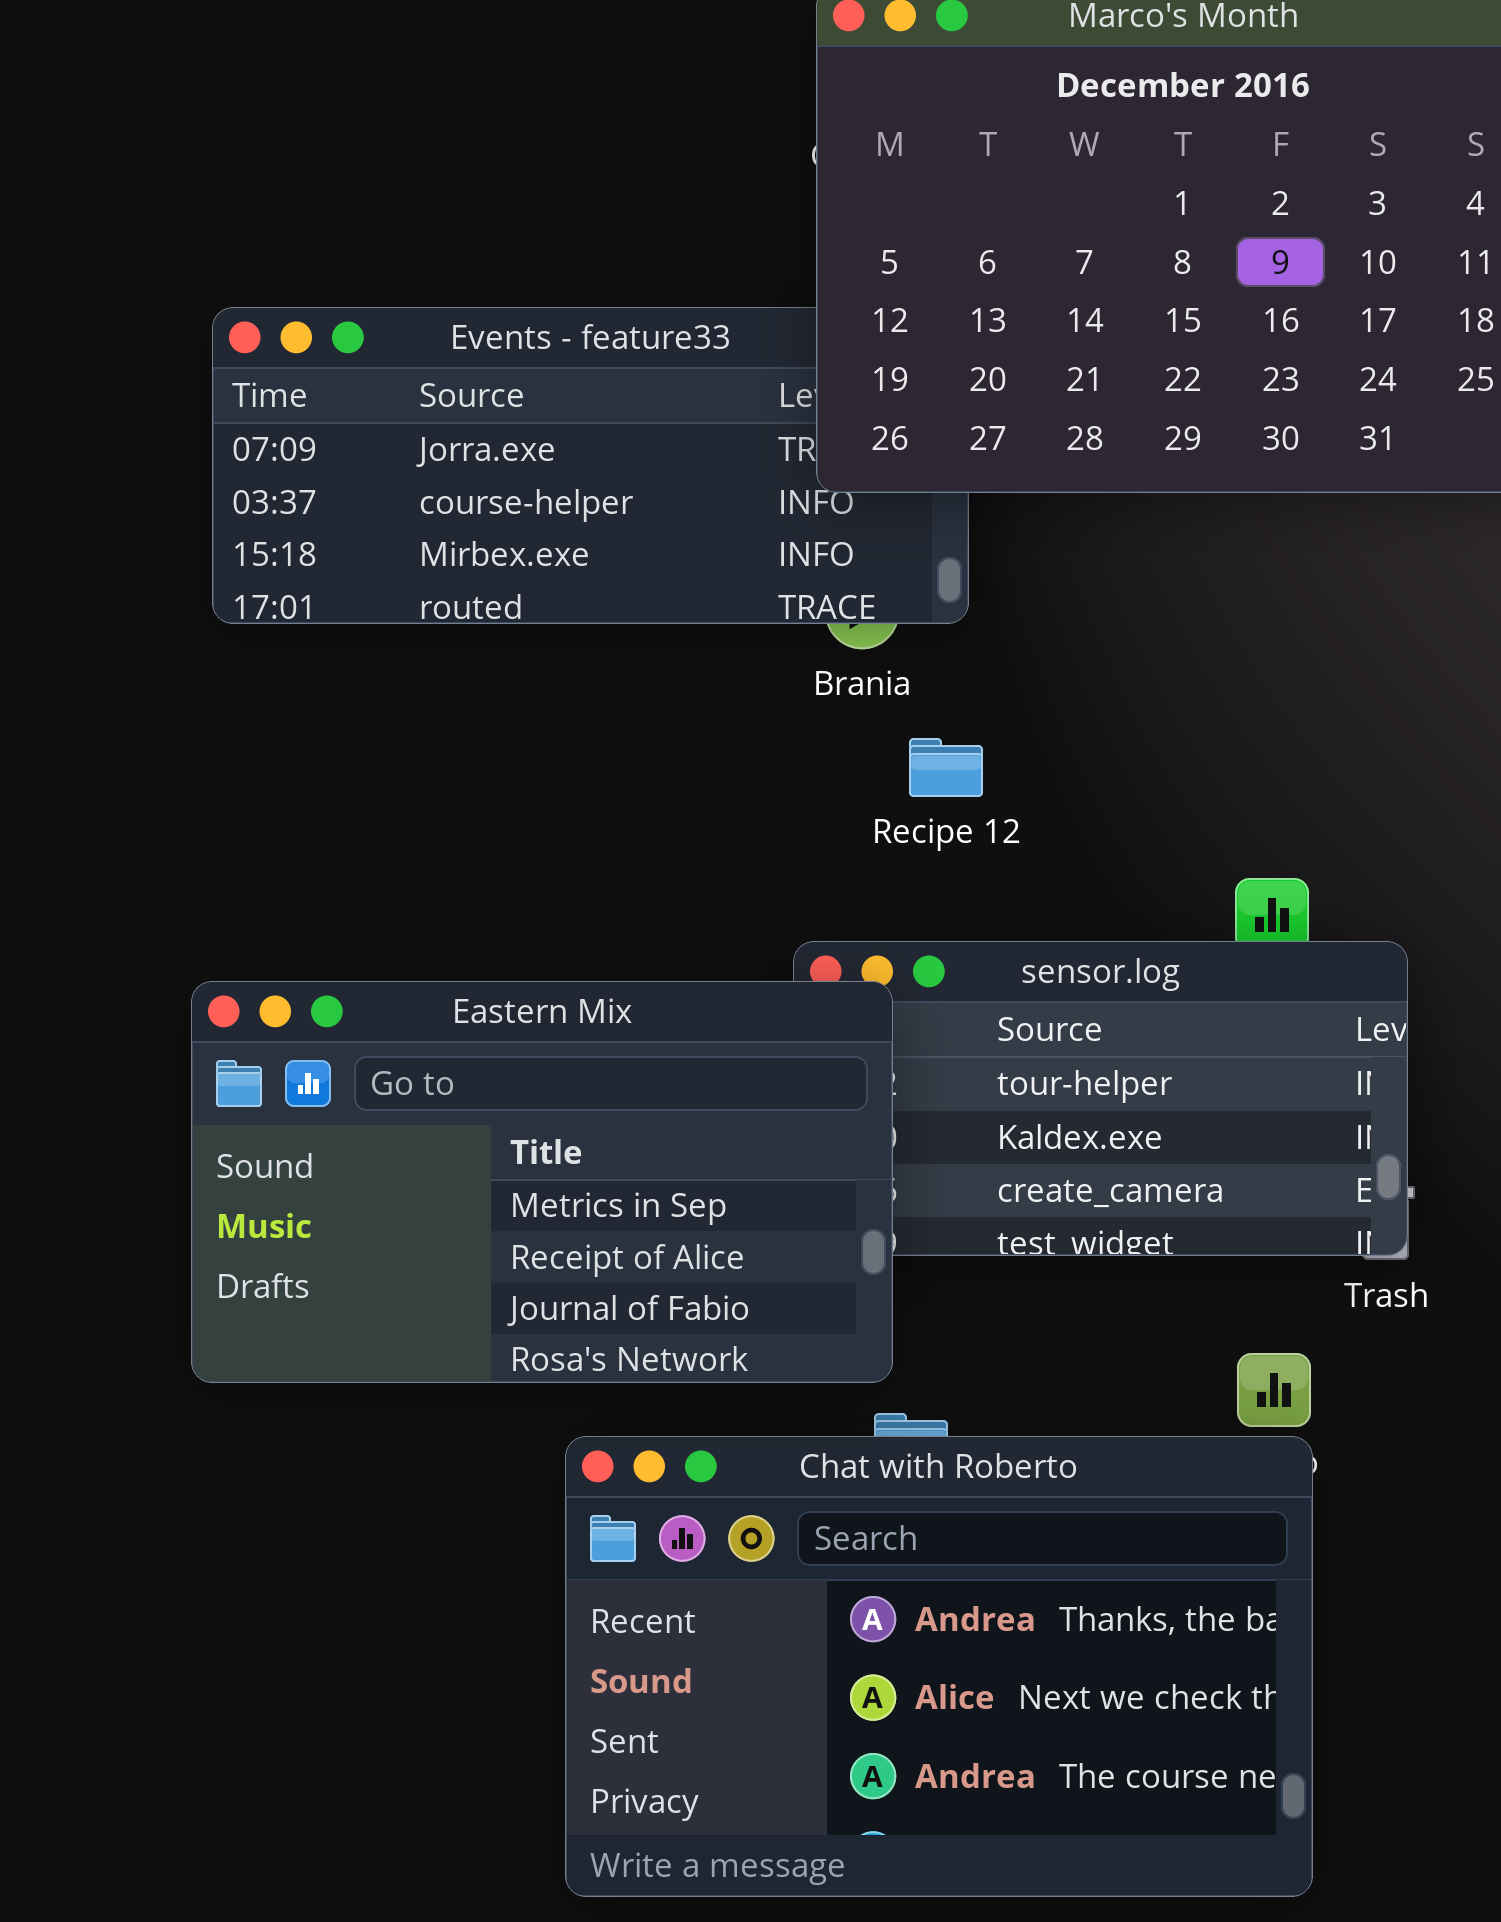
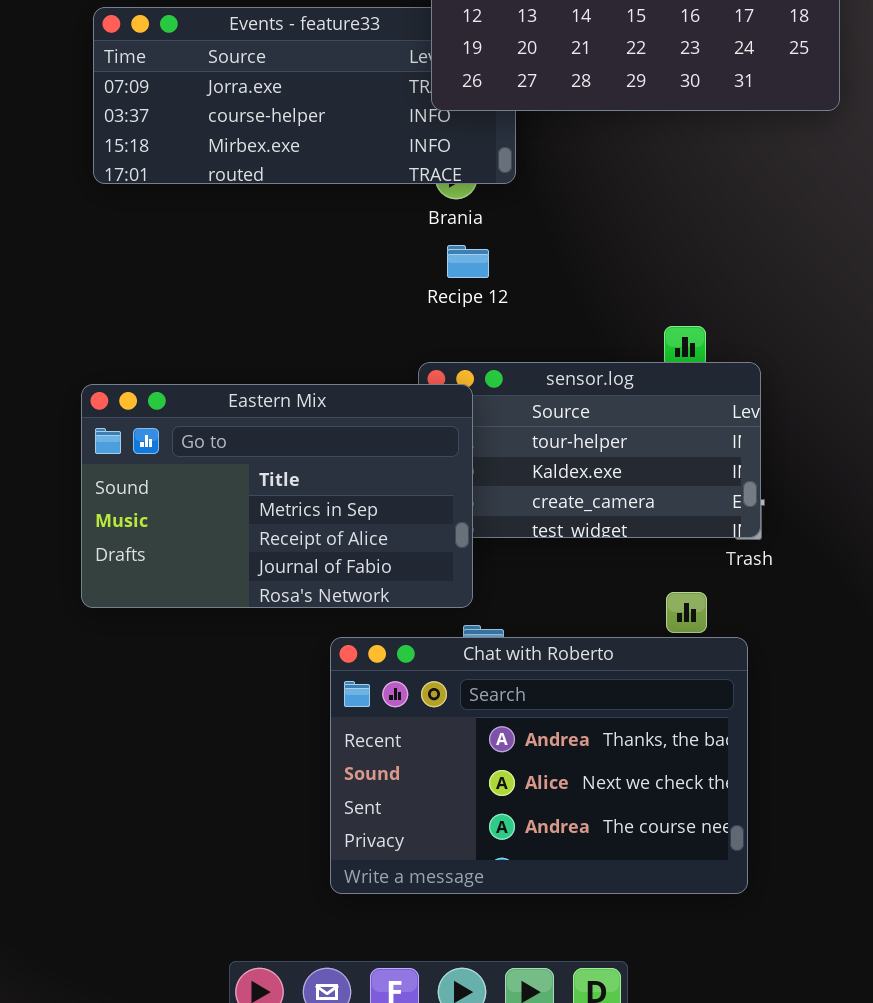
Recipe 12: [909,738,983,797] -> [447,245,489,278], moved
Chat with Roberto: [565,1436,1313,1897] -> [330,637,748,894], moved

